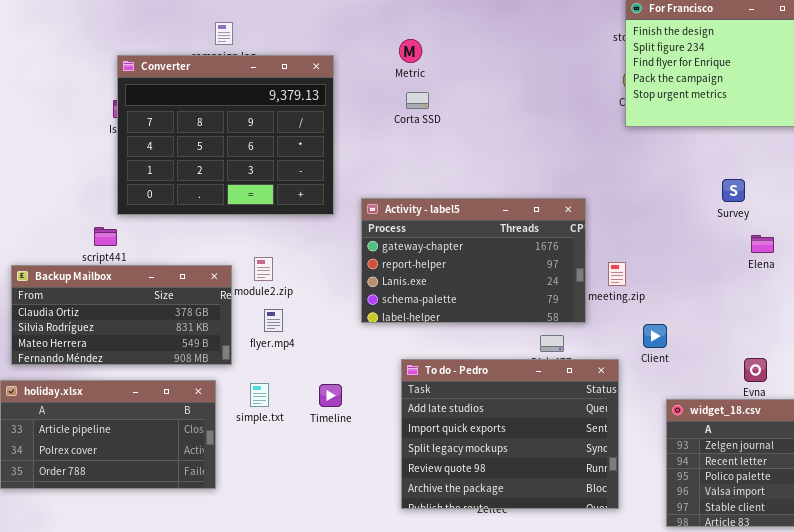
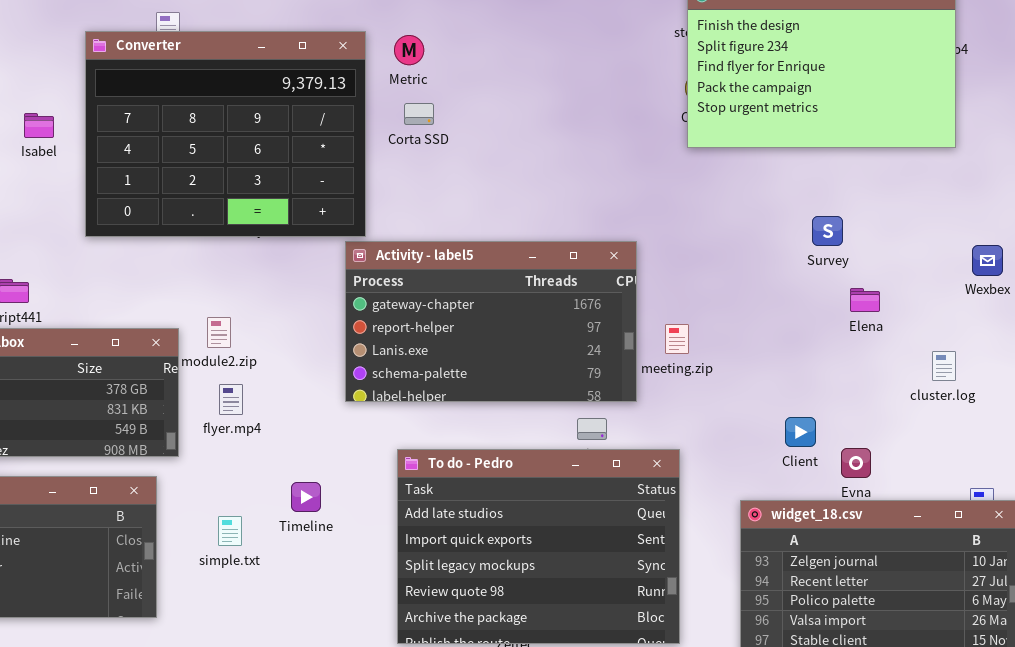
Converter: [117,55,334,215] -> [85,31,366,237], moved
Client: [643,324,667,348] -> [785,417,816,447], moved
simple.txt: [250,383,269,407] -> [218,516,242,546], moved

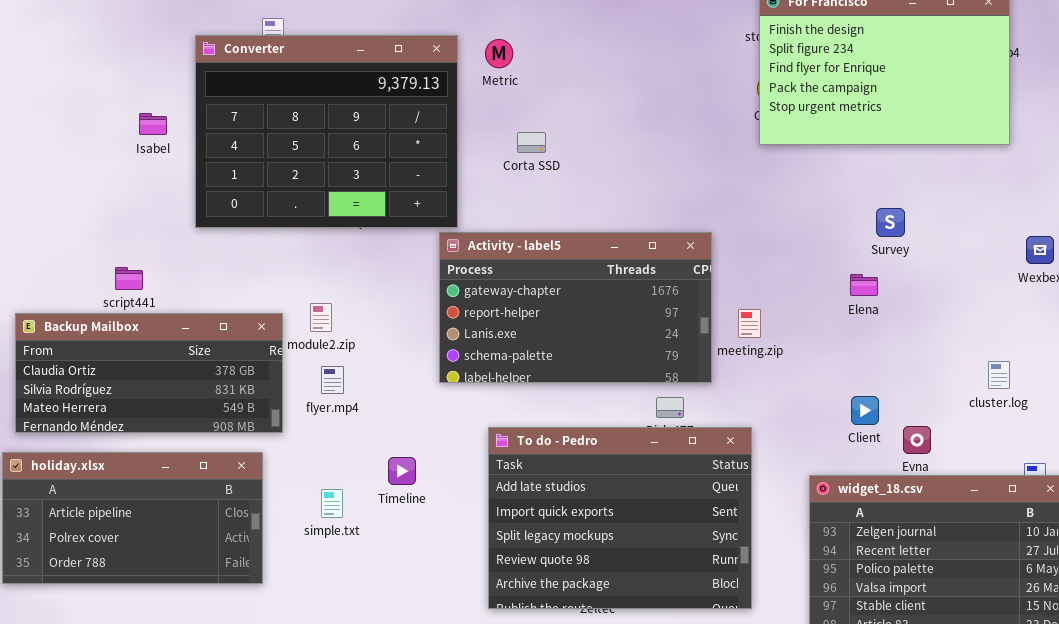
Corta SSD: [404,103,434,125] -> [517,132,546,153], moved
Elena: [850,288,880,312] -> [850,274,878,296], moved
cluster.log: [932,351,956,381] -> [988,361,1010,389], moved

